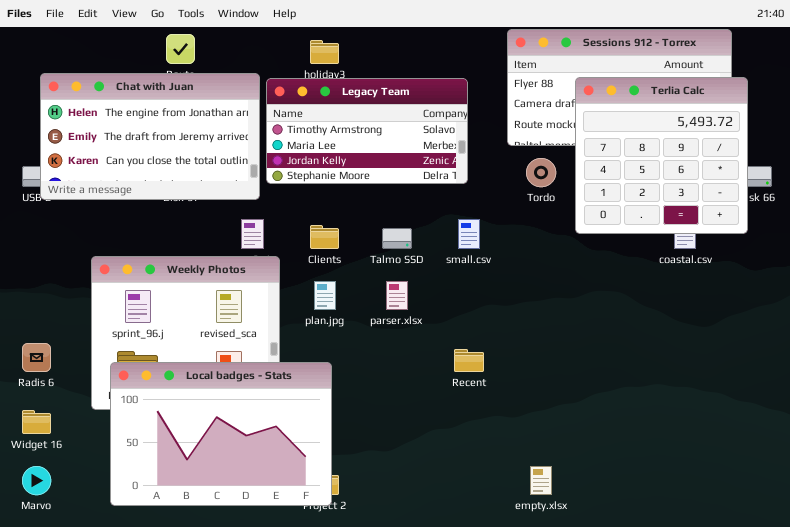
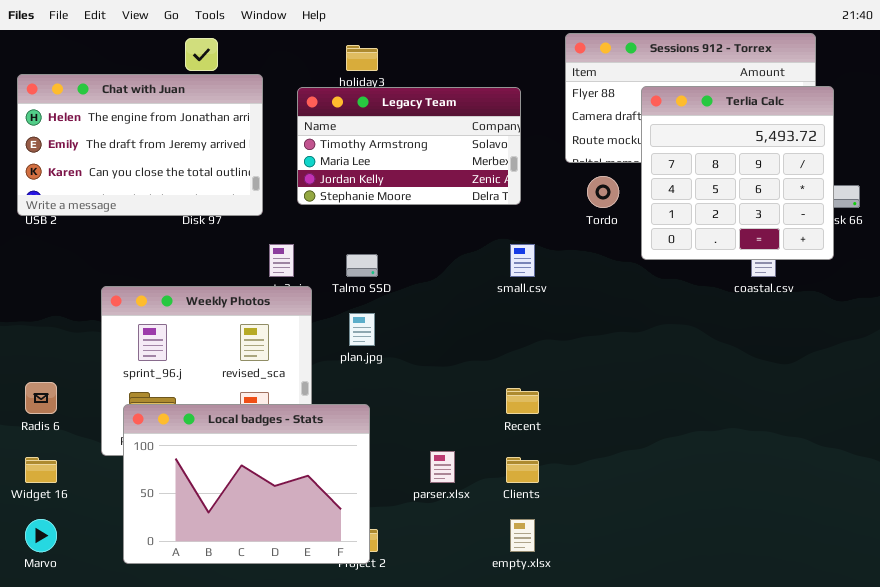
Chat with Juan: [40,73,260,200] -> [17,74,263,216], moved
Clients: [310,225,339,249] -> [506,457,539,483], moved
Talmo SSD: [382,228,412,249] -> [346,254,378,277], moved
parser.xlsx: [386,281,408,310] -> [430,451,455,483], moved
empty.xlsx: [530,466,552,495] -> [510,519,535,552], moved

